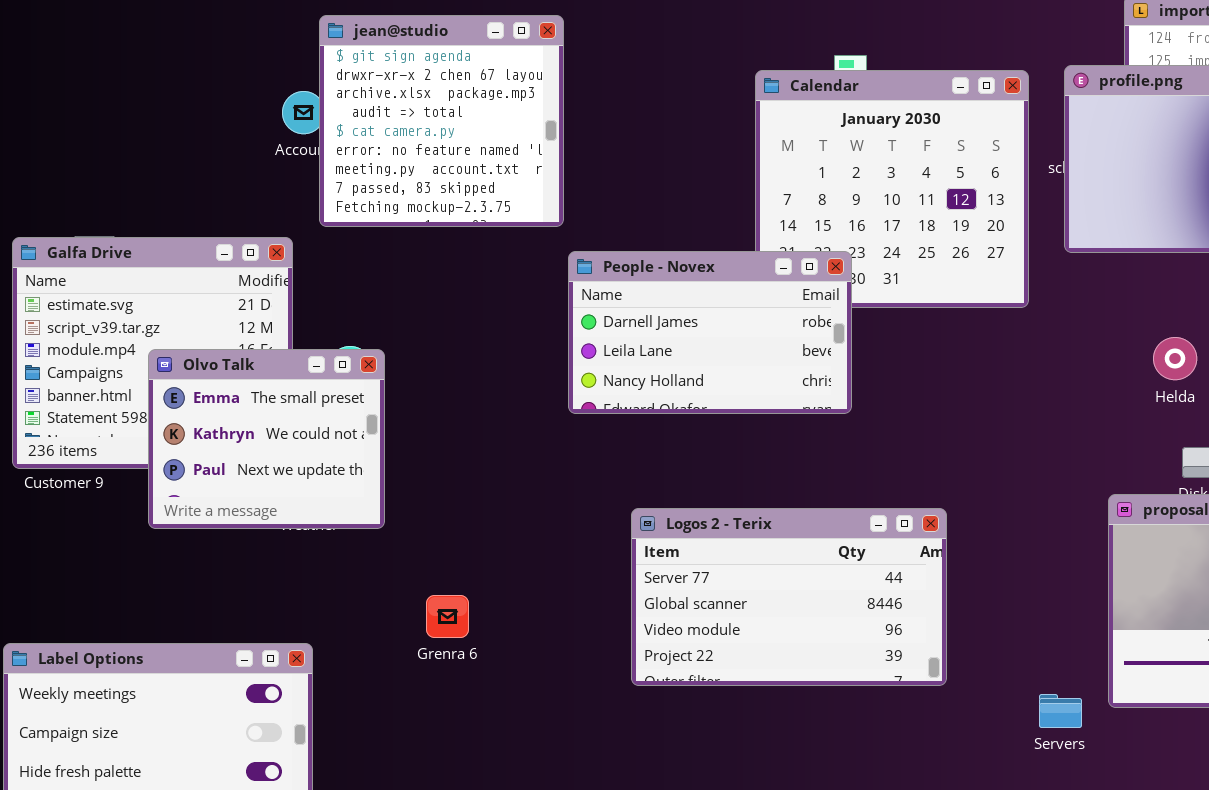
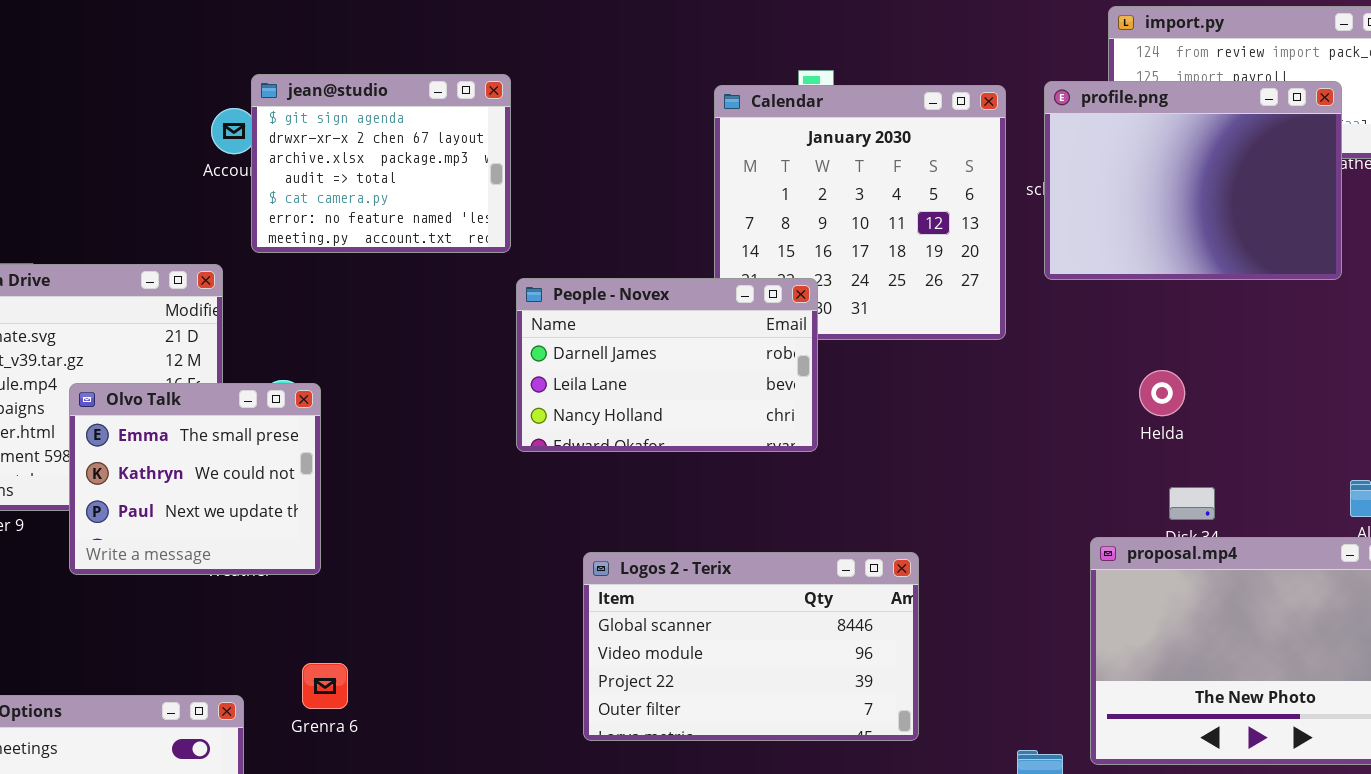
jean@studio: [319,15,564,227] -> [251,74,511,253], resized
Logos 2 - Terix: [631,508,947,686] -> [583,552,919,741], scrolled down 1 row
Grenra 6: [426,595,469,638] -> [302,663,348,709], moved

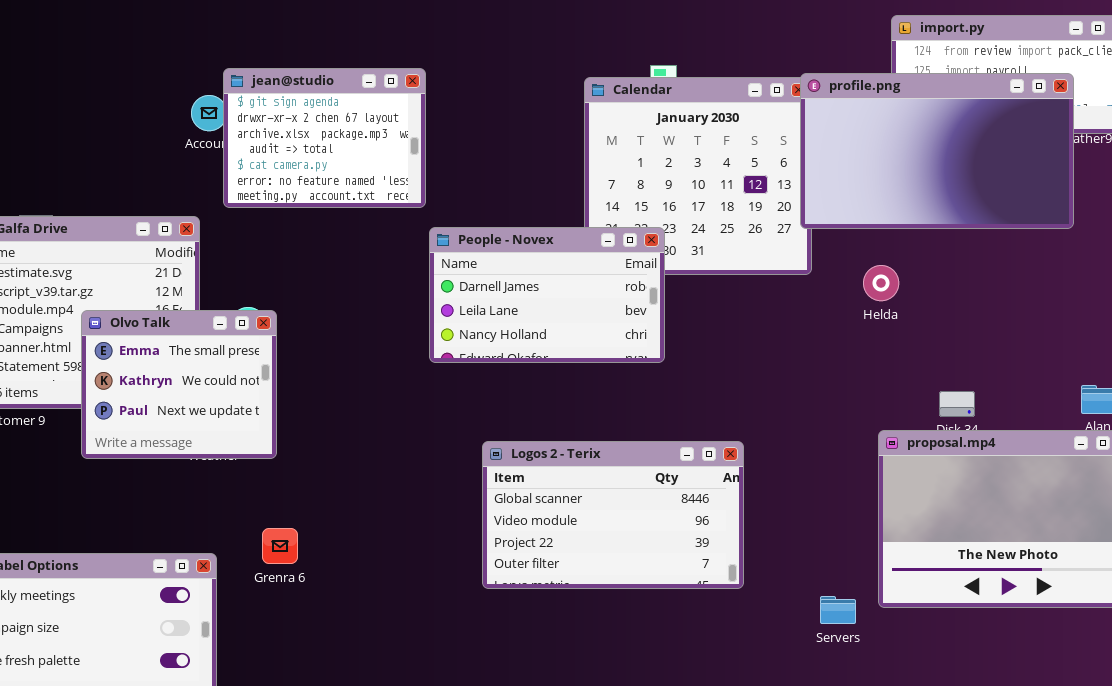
profile.png: [1044,81,1342,280] -> [800,73,1074,229], resized
Helda: [1139,370,1185,416] -> [863,265,899,301], moved

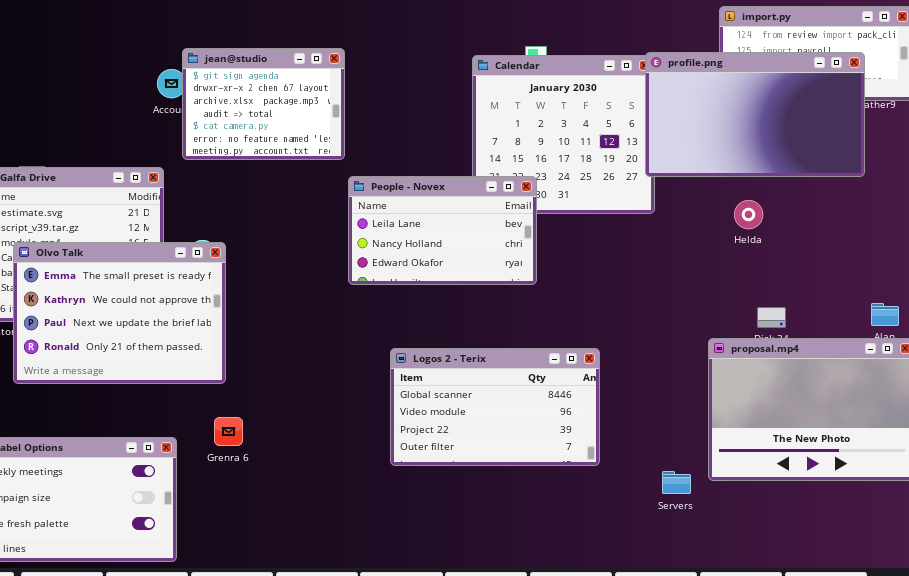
People - Novex: [429,227,665,363] -> [348,176,537,285], scrolled down 1 row
Helda: [863,265,899,301] -> [734,200,763,229], moved
Olvo Talk: [81,310,277,459] -> [13,242,226,384], resized

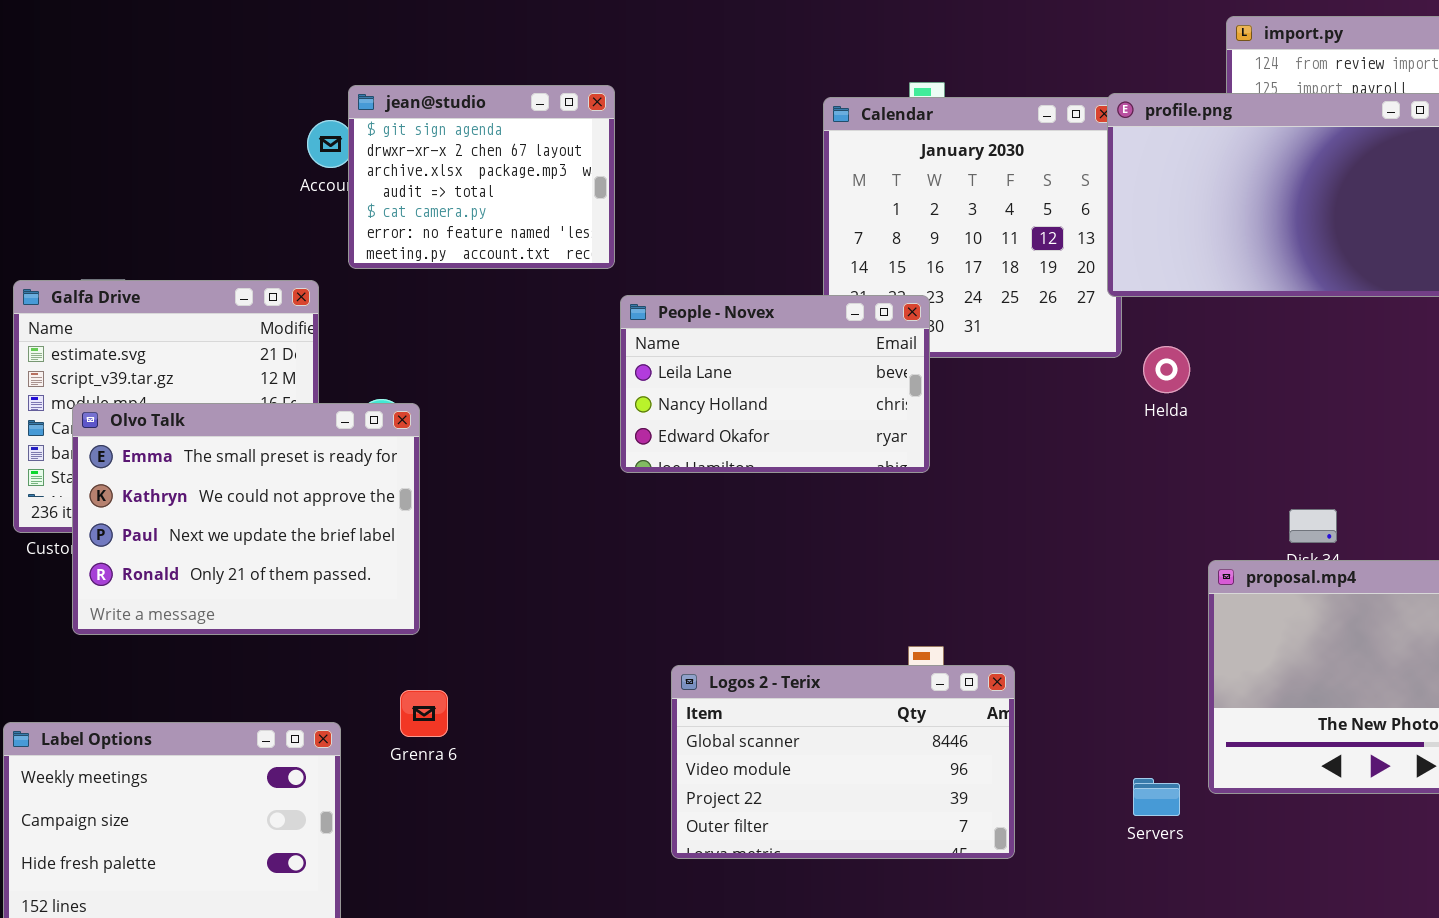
Helda: [734,200,763,229] -> [1143,346,1190,393], moved
Logos 2 - Terix: [390,348,600,466] -> [671,665,1015,859], moved

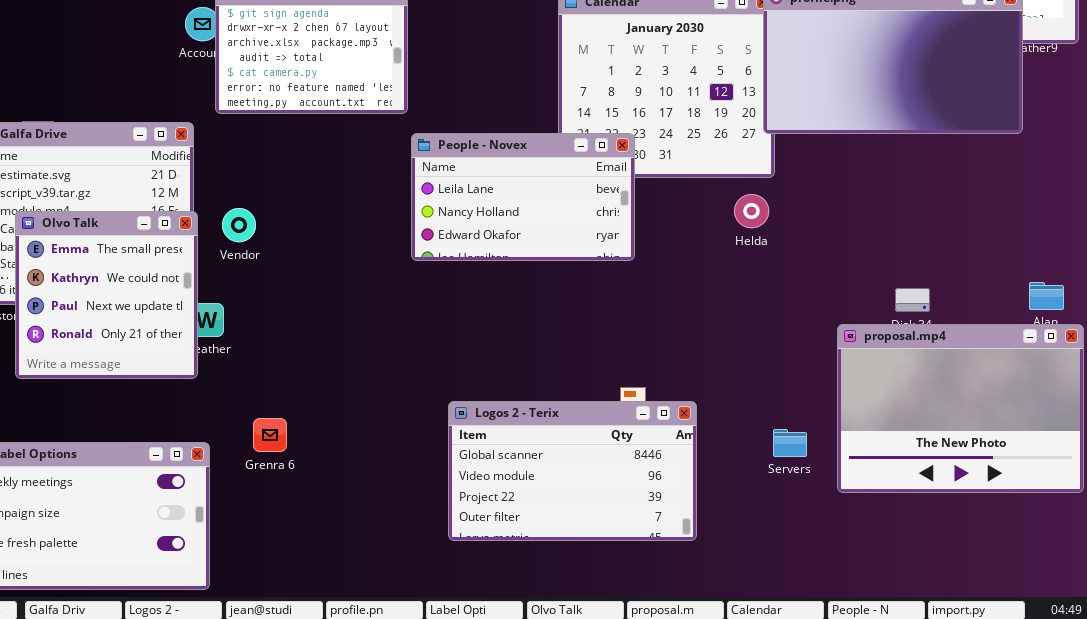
Helda: [1143,346,1190,393] -> [734,194,769,228], moved
Olvo Talk: [72,403,420,635] -> [15,211,198,379], resized
Servers: [1133,778,1180,816] -> [773,429,807,457], moved

